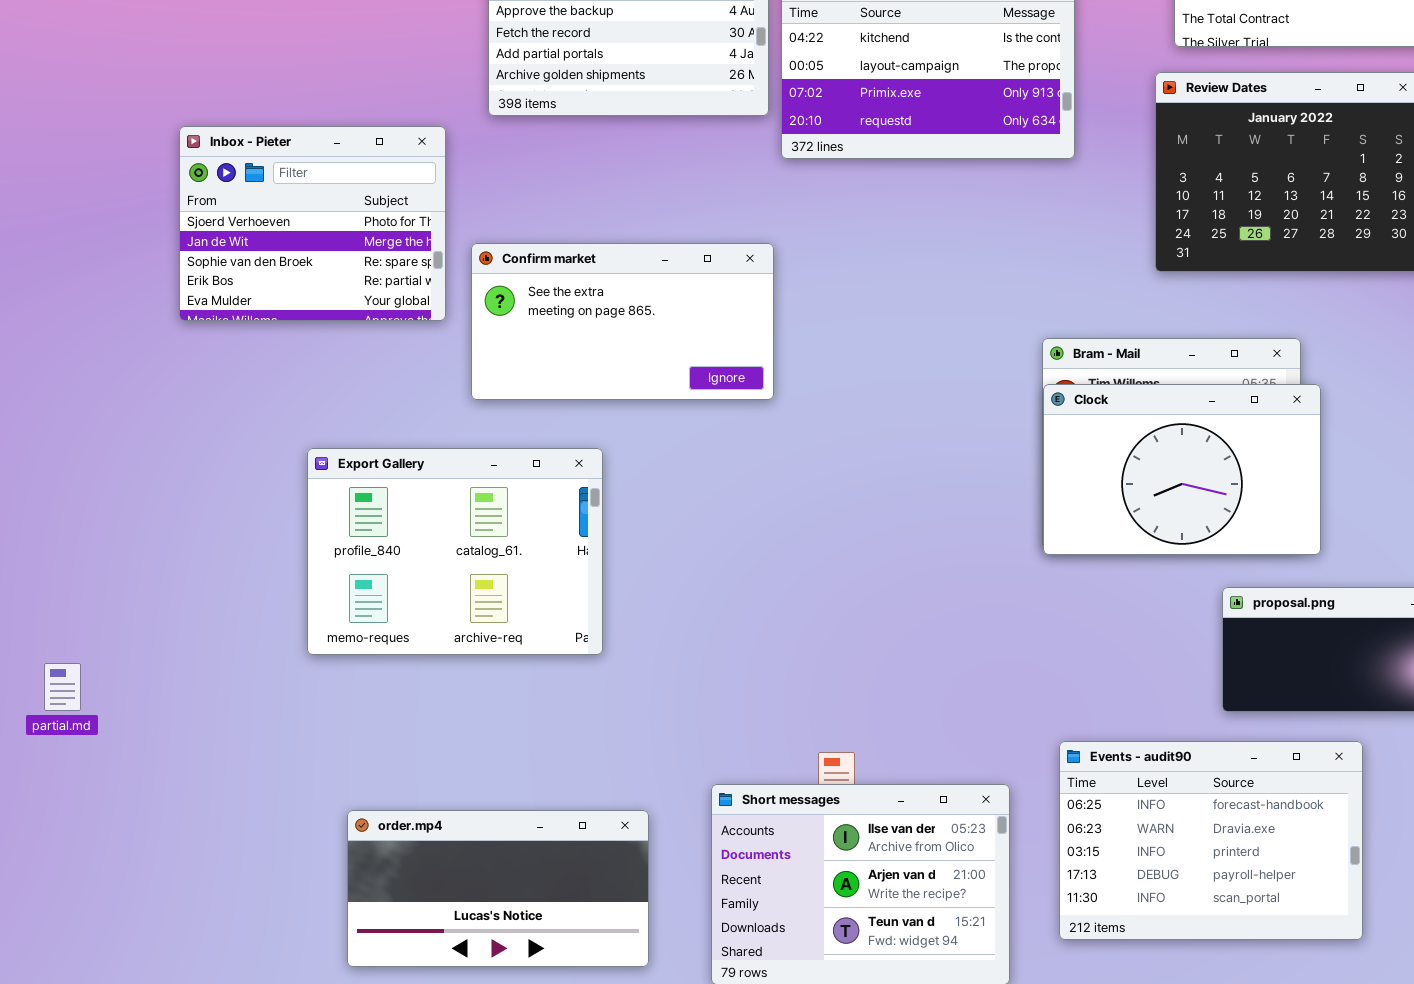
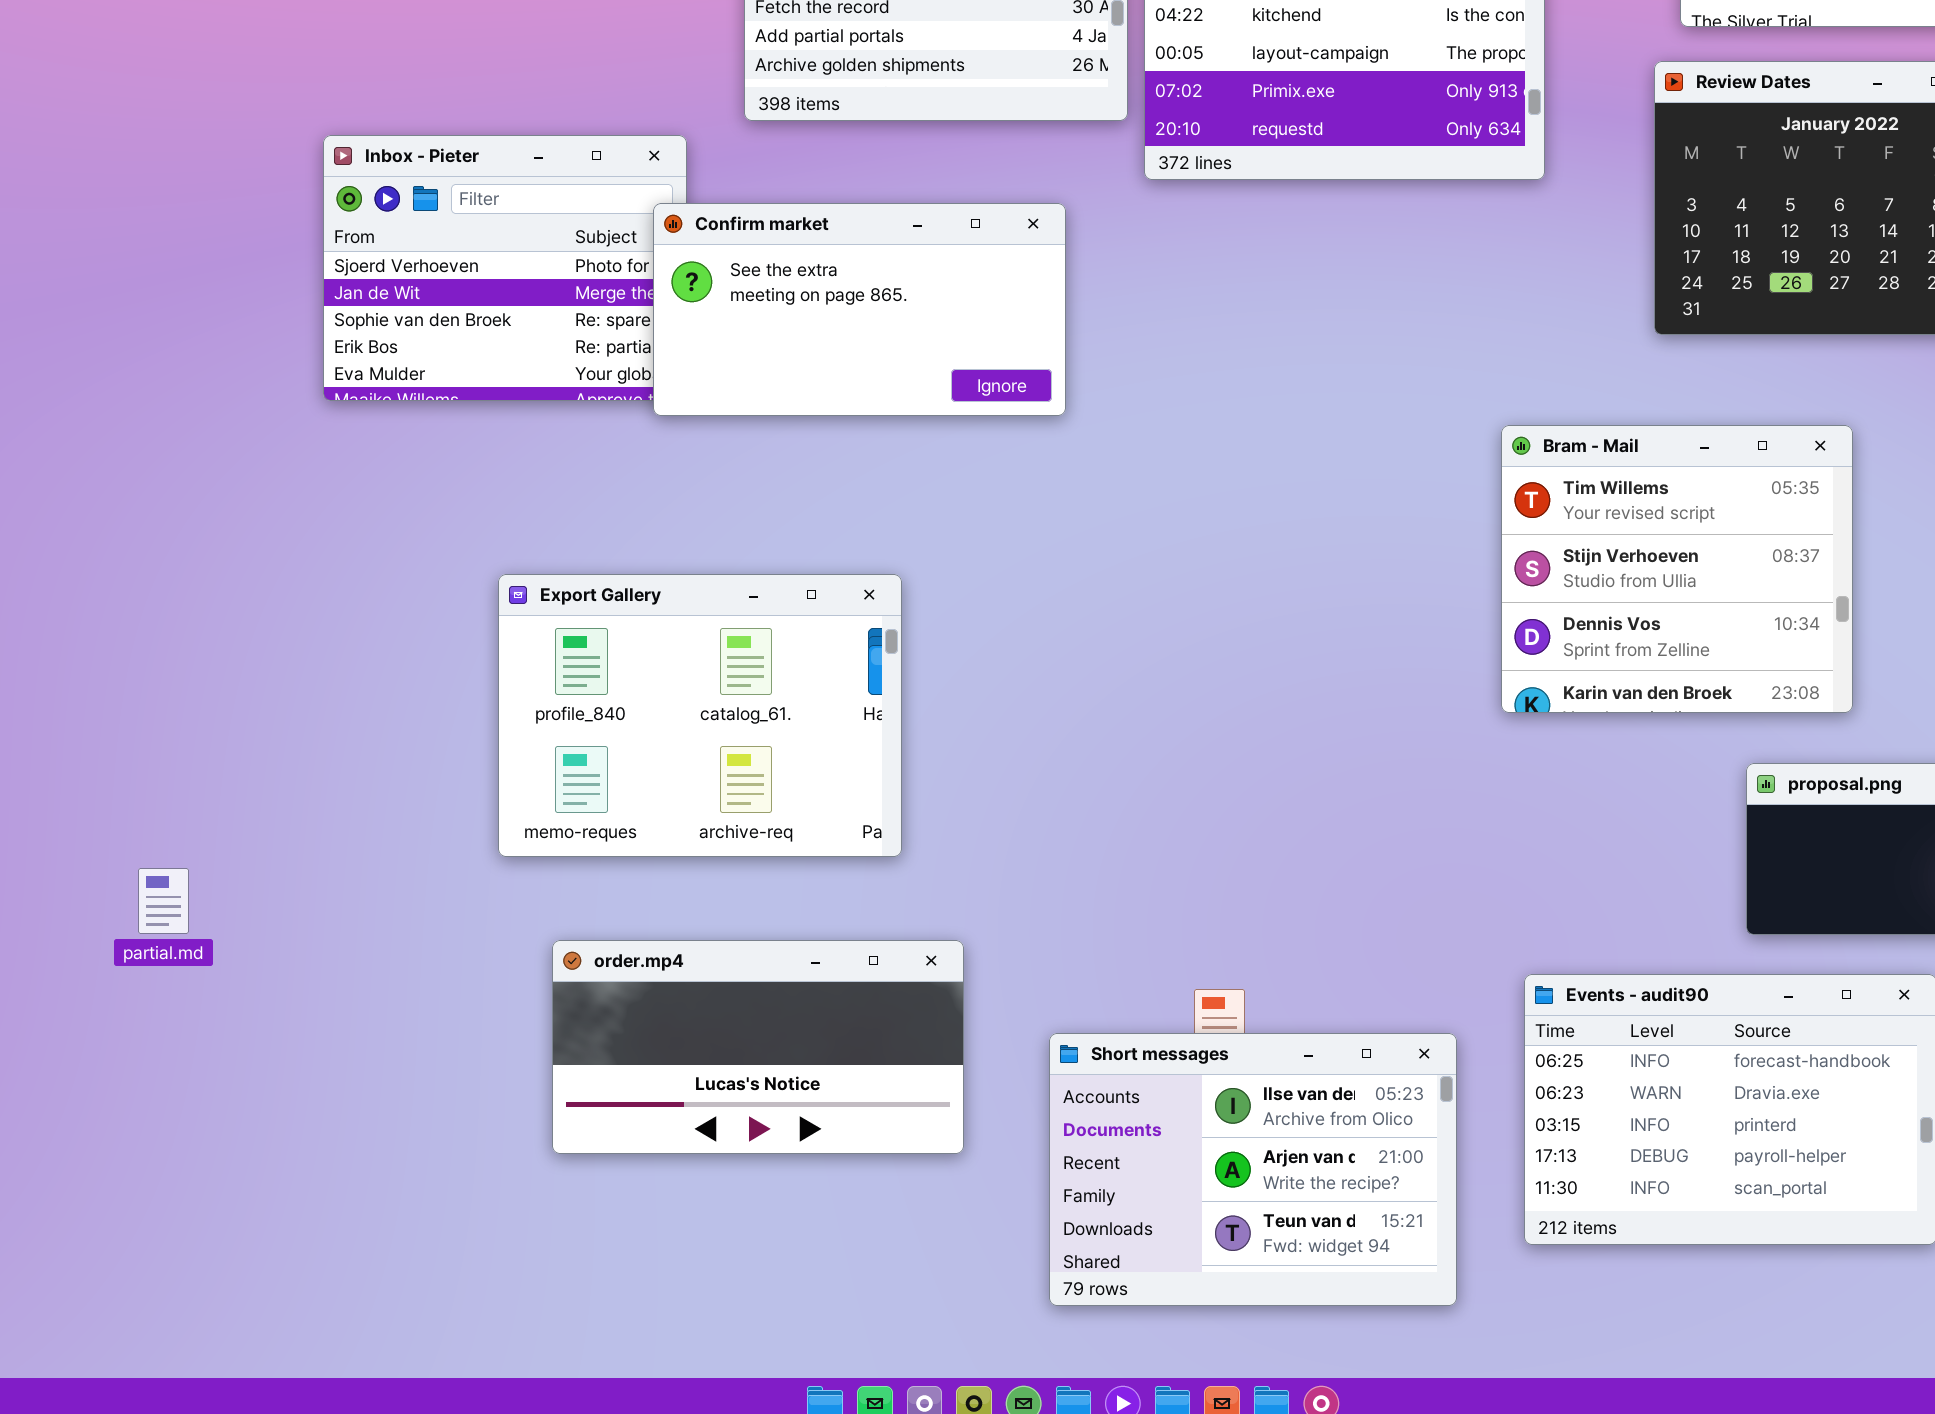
Confirm market: [471,243,774,400] -> [653,203,1066,416], moved
Clock: [1043,384,1321,555] -> none, closed
order.mp4: [347,810,649,967] -> [552,940,964,1154], moved

